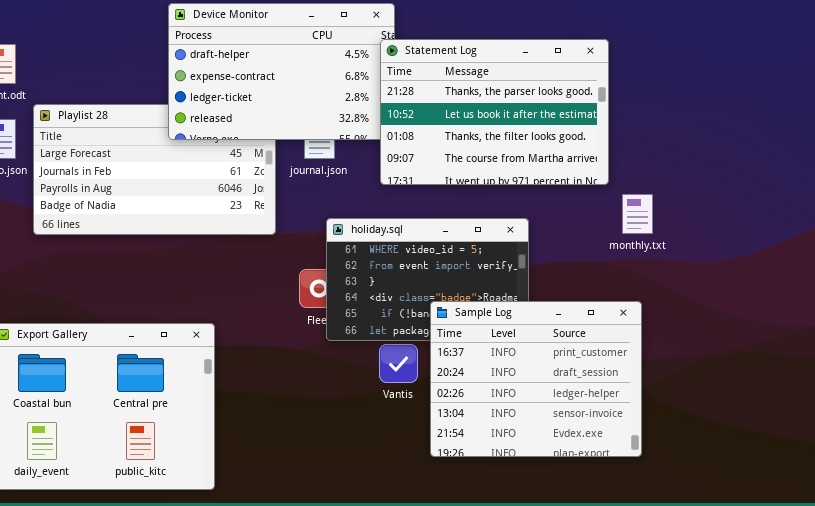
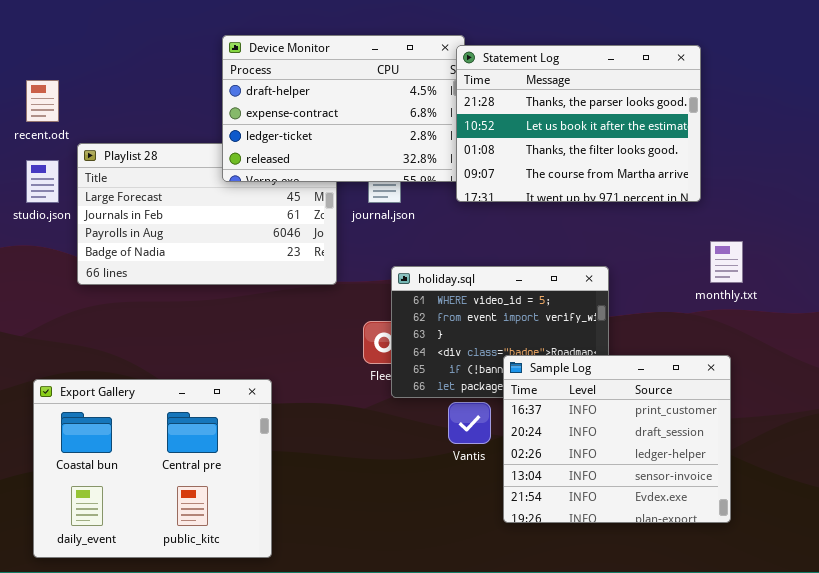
Statement Log: [380,39,609,185] -> [456,45,701,202], moved

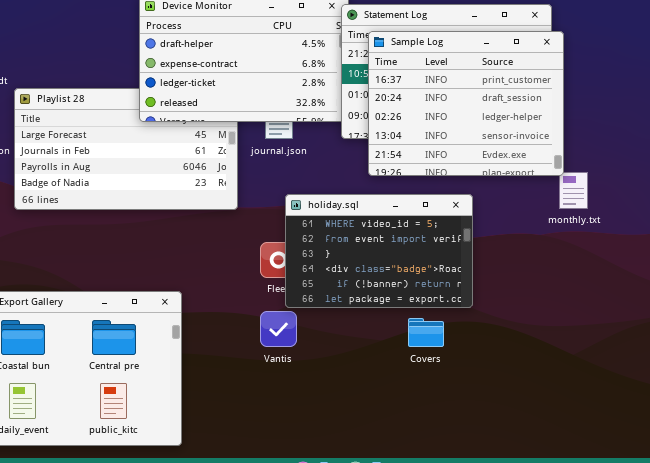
Sample Log: [503,355,731,523] -> [368,31,564,176], moved
Vantis: [448,402,491,444] -> [260,311,297,347], moved

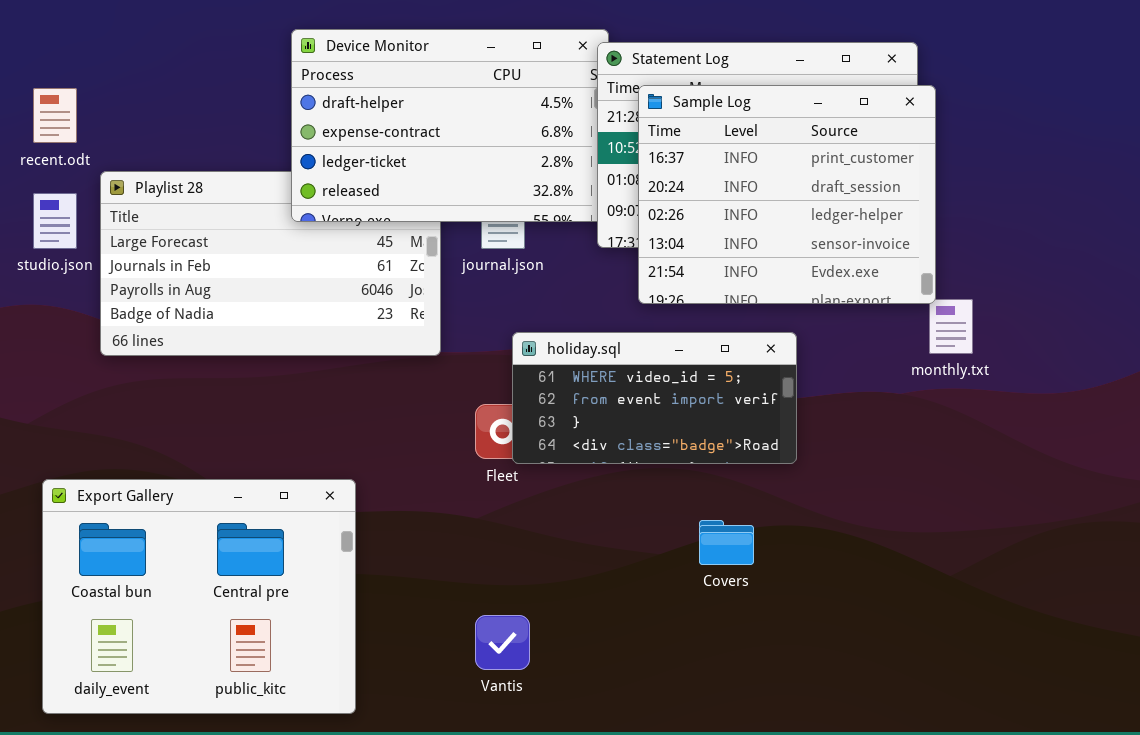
holiday.sql: [285,194,473,308] -> [512,332,797,464], resized
Vantis: [260,311,297,347] -> [475,615,530,670], moved

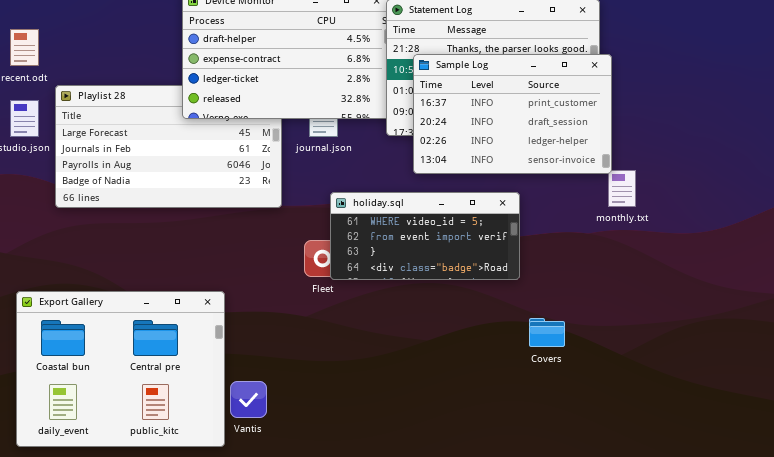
Sample Log: [638,85,936,304] -> [413,54,612,174], resized
Covers: [699,520,754,565] -> [529,318,565,347], moved
Vantis: [475,615,530,670] -> [230,381,267,418], moved

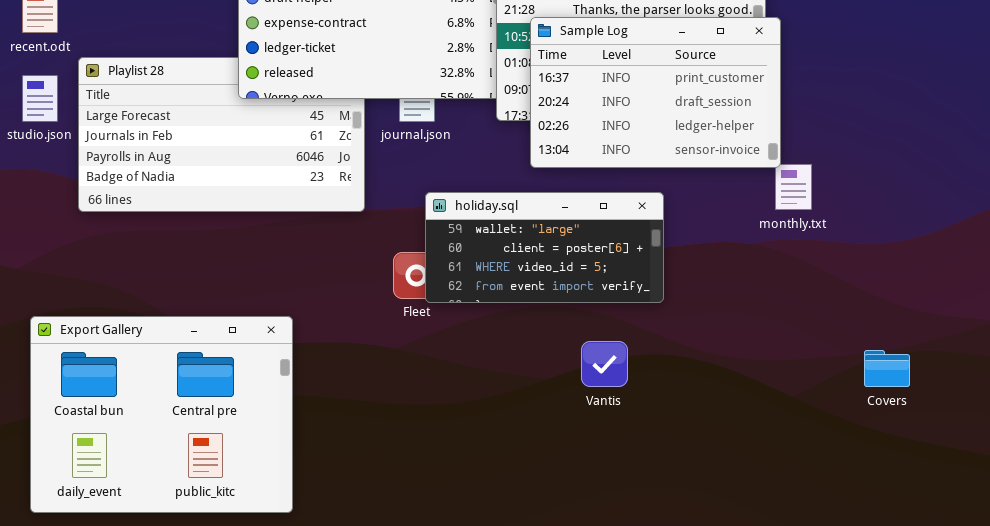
holiday.sql: [330,192,520,280] -> [425,192,664,303], scrolled up 2 rows
Covers: [529,318,565,347] -> [864,350,910,387], moved
Vantis: [230,381,267,418] -> [581,341,628,387], moved

